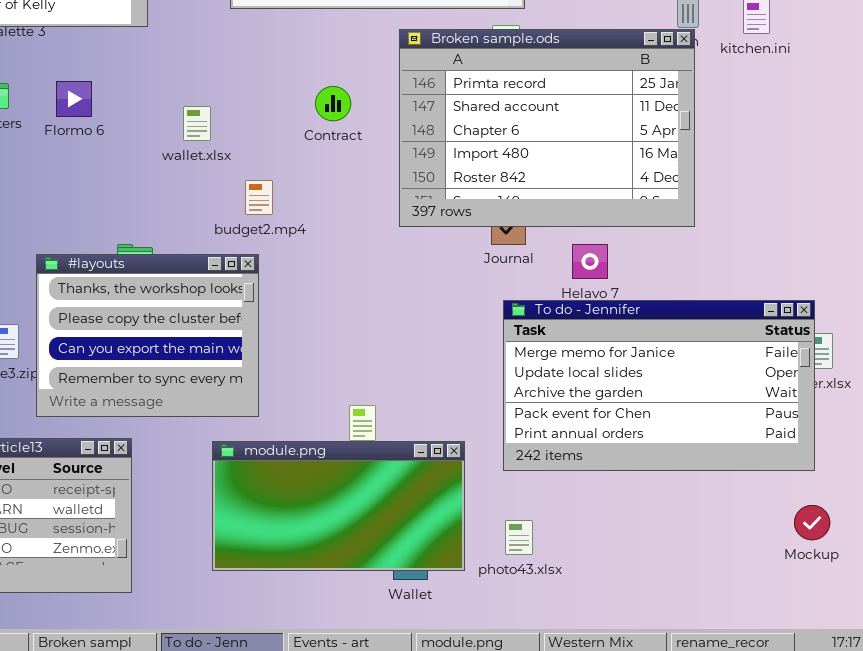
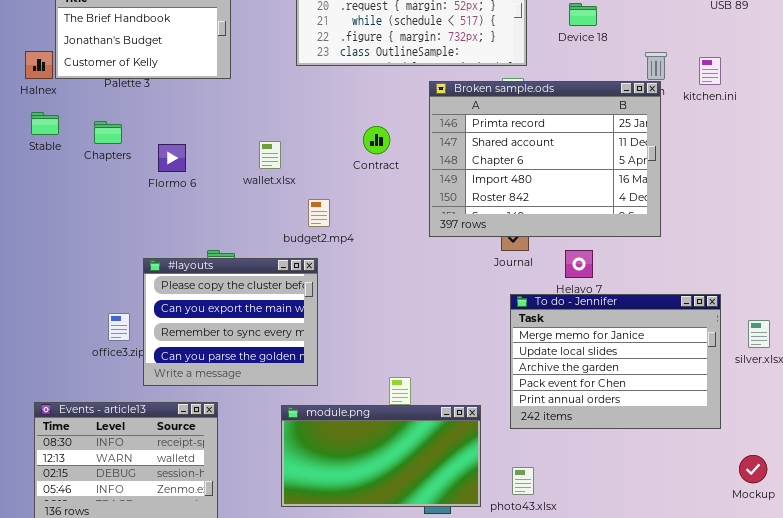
Flormo 6: [56,81,92,117] -> [158,144,186,172], moved
#layouts: [36,254,259,417] -> [143,258,318,386], scrolled down 1 row
To do - Jennifer: [503,300,815,471] -> [510,294,721,429], resized

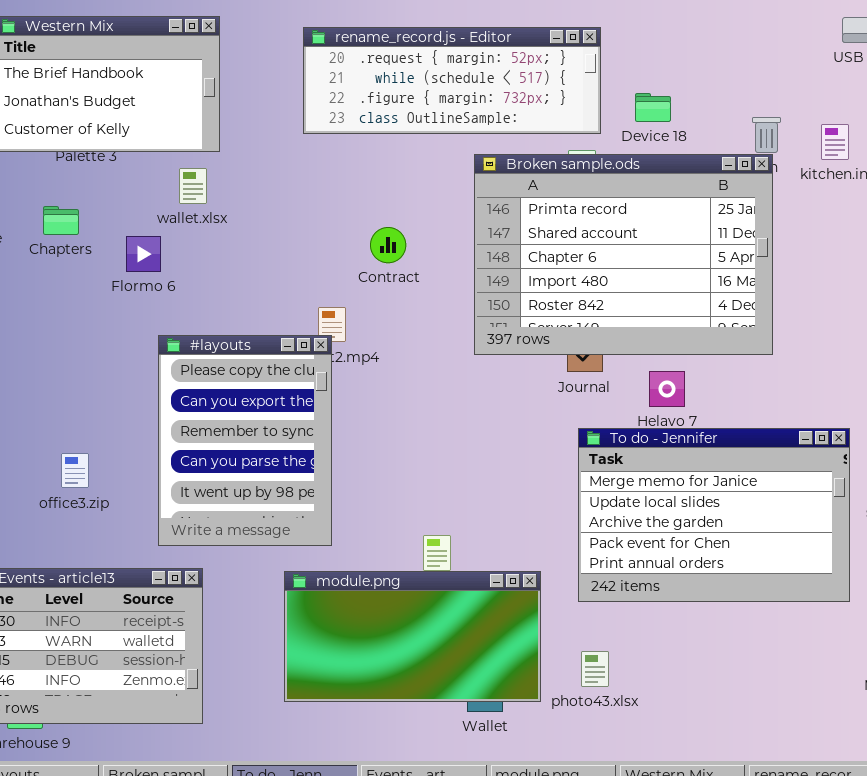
Device 18: [569,3,597,26] -> [635,93,671,122], moved
Contract: [363,126,390,154] -> [370,227,406,263], moved
wallet.xlsx: [259,141,281,169] -> [179,168,207,204], moved
#layouts: [143,258,318,386] -> [158,335,332,546], resized

